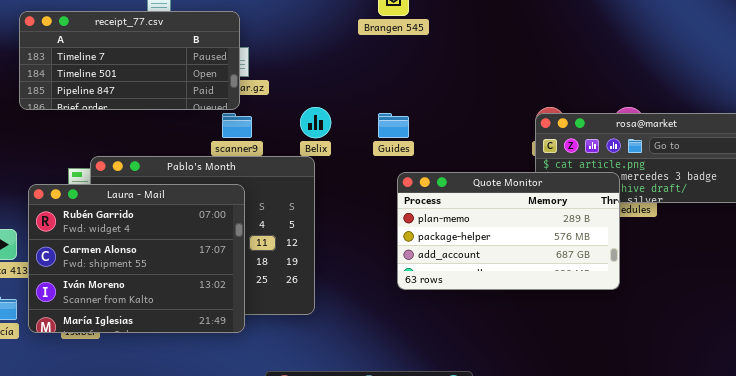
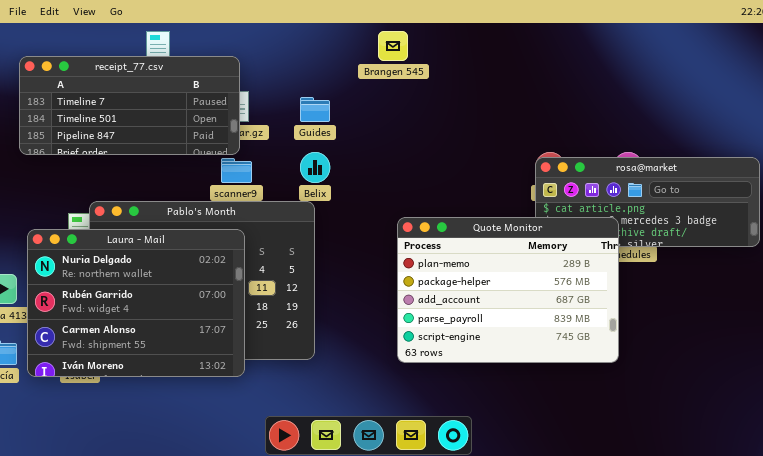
Guides: [378,113,409,138] -> [300,97,330,122], moved
Quote Monitor: [397,172,620,290] -> [397,217,619,363], resized
Laura - Mail: [28,184,245,333] -> [27,229,245,377], scrolled up 1 row

